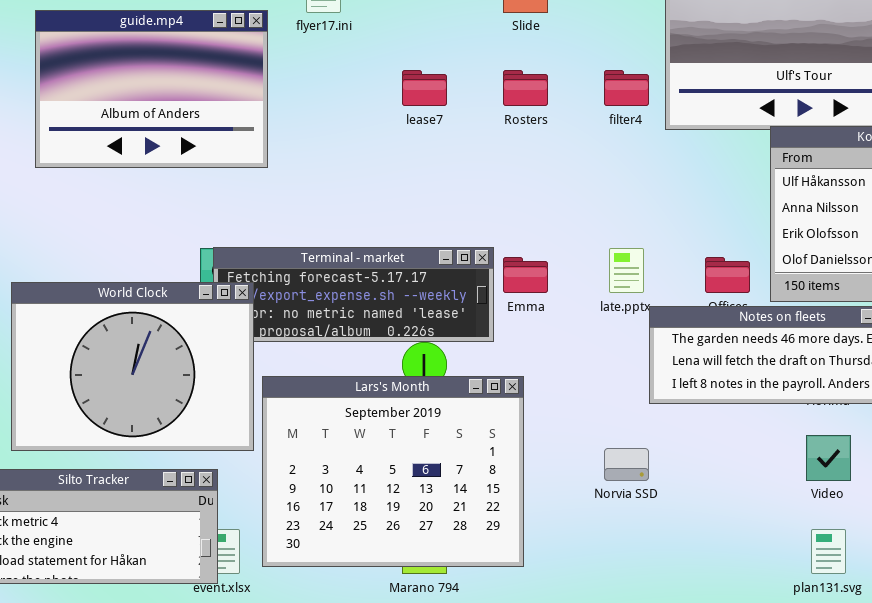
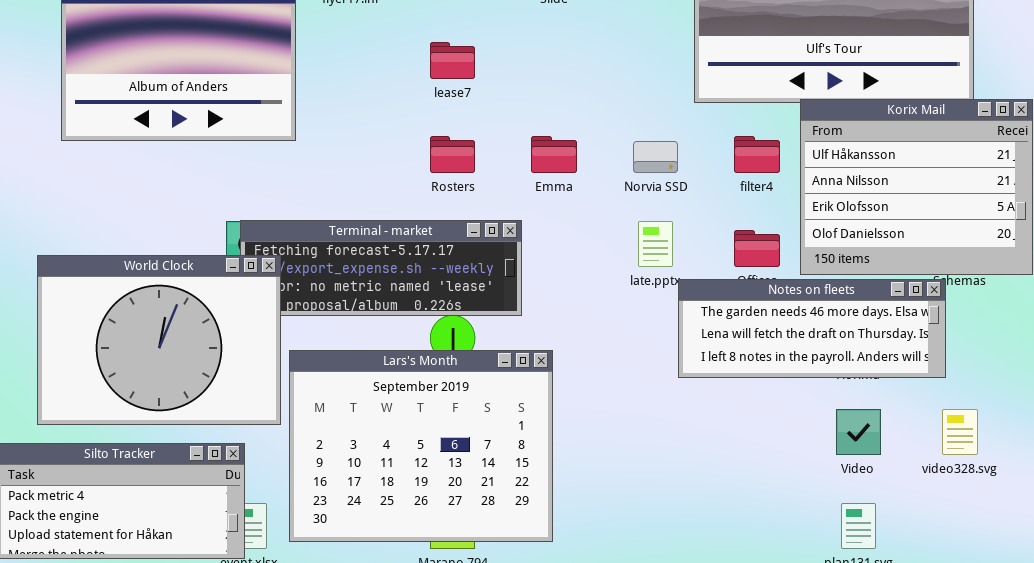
Rosters: [503,70,548,106] -> [430,136,475,173], moved
filter4: [604,70,649,106] -> [734,136,780,173], moved
Emma: [503,257,548,293] -> [531,136,577,173], moved
Norvia SSD: [604,448,649,481] -> [633,141,678,173], moved

